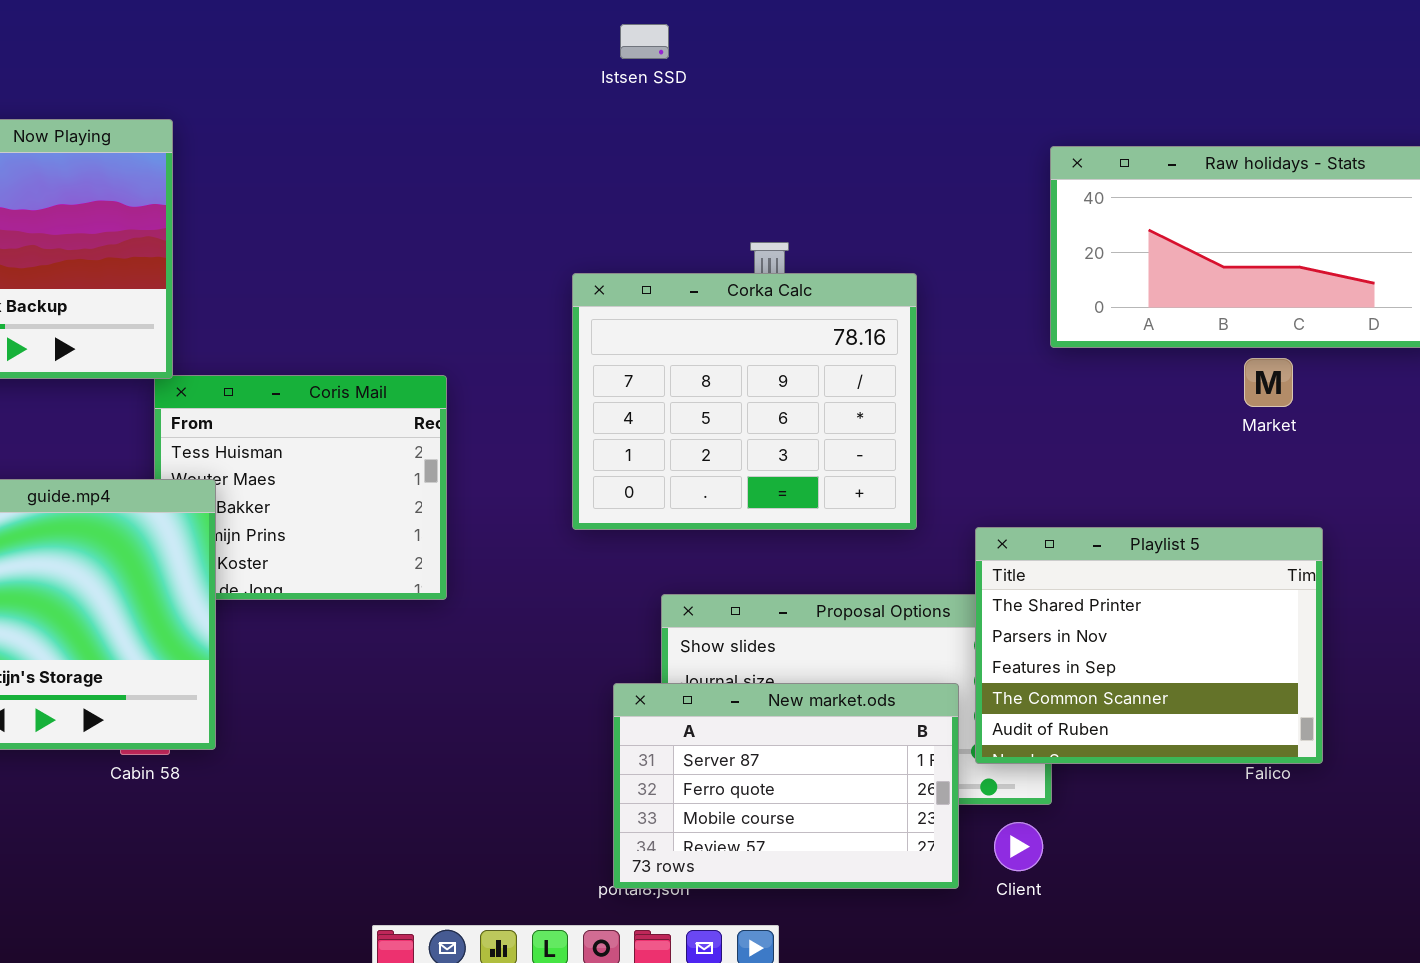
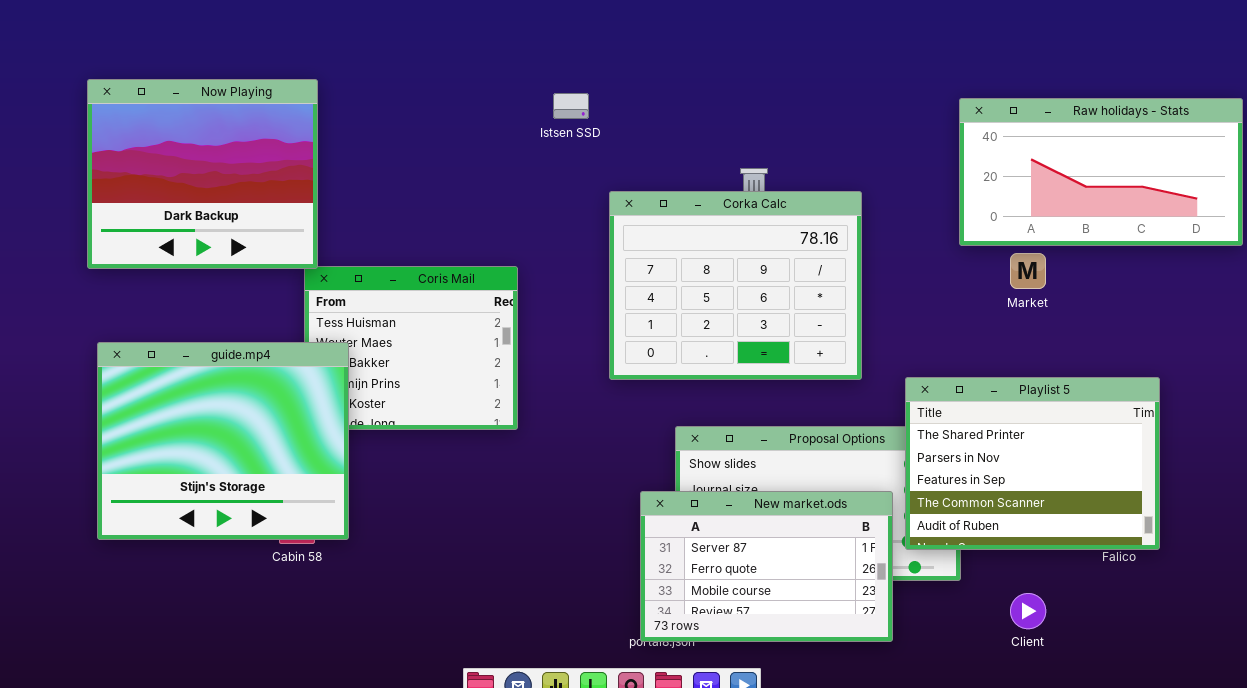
Istsen SSD: [620,24,669,59] -> [553,93,589,119], moved
Market: [1244,358,1293,407] -> [1010,253,1046,289], moved
Client: [994,822,1043,871] -> [1010,593,1046,629], moved

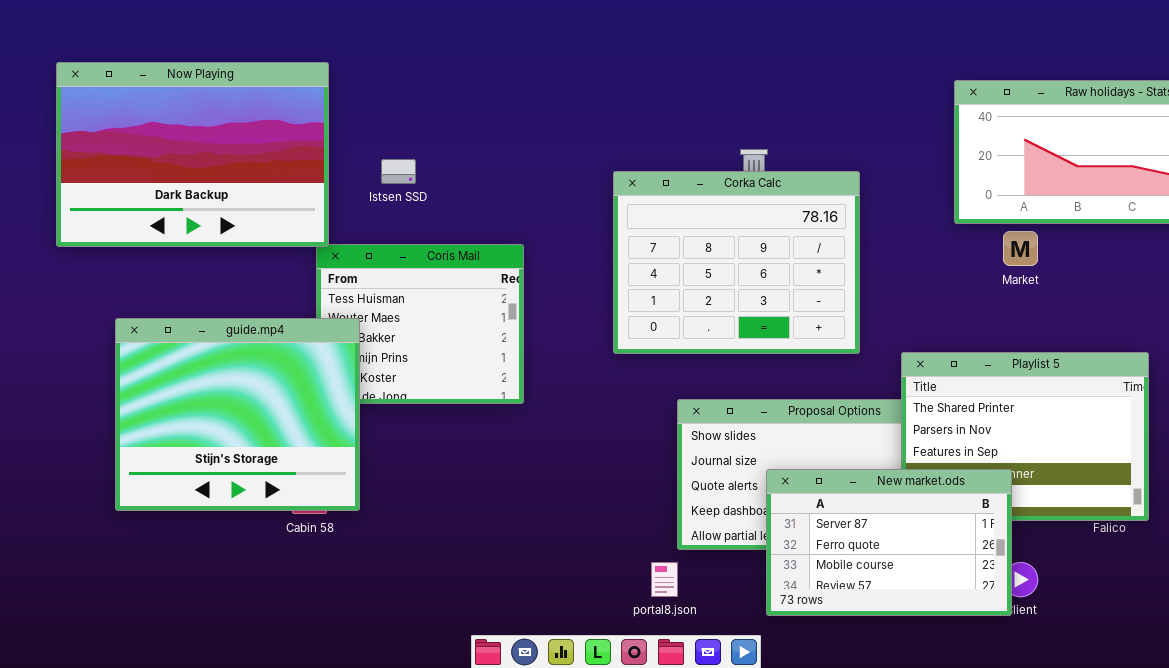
Now Playing: [87,79,318,269] -> [56,62,329,247], resized
Istsen SSD: [553,93,589,119] -> [381,159,416,184], moved
New market.ods: [640,491,893,642] -> [766,469,1012,616], moved

